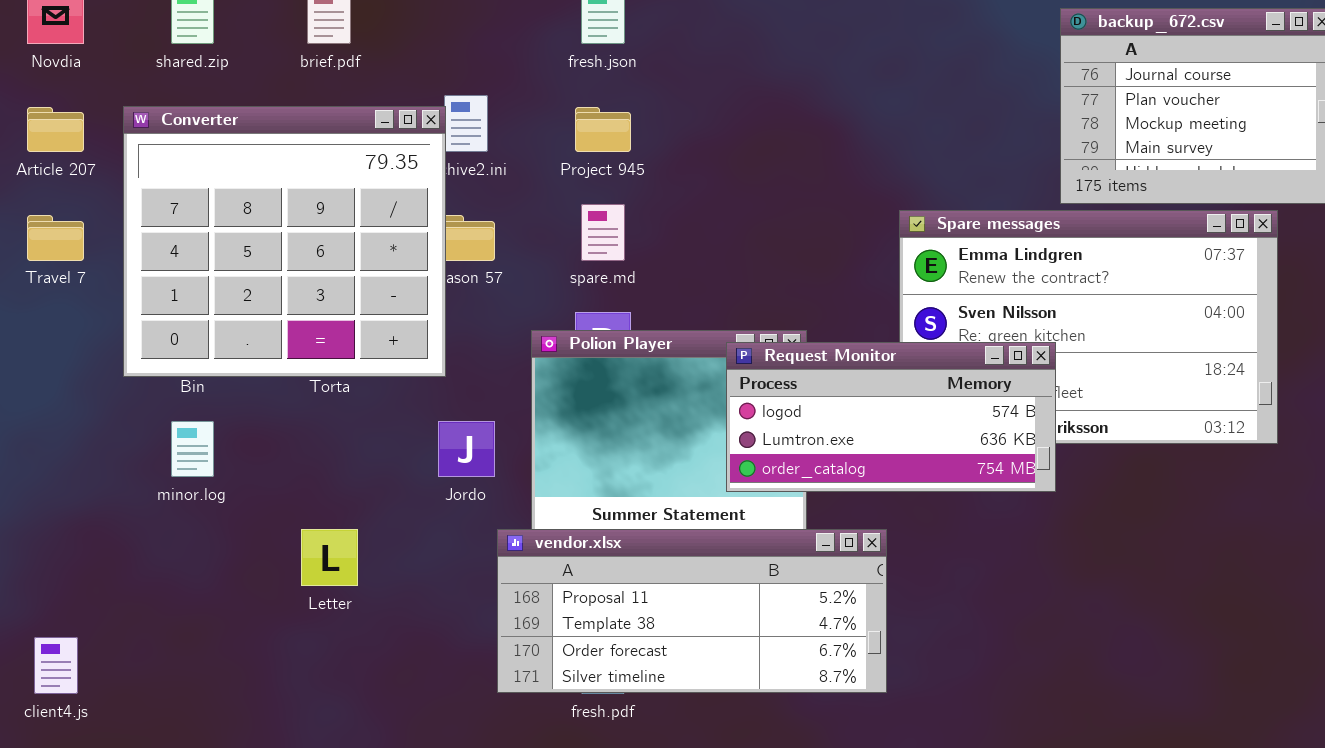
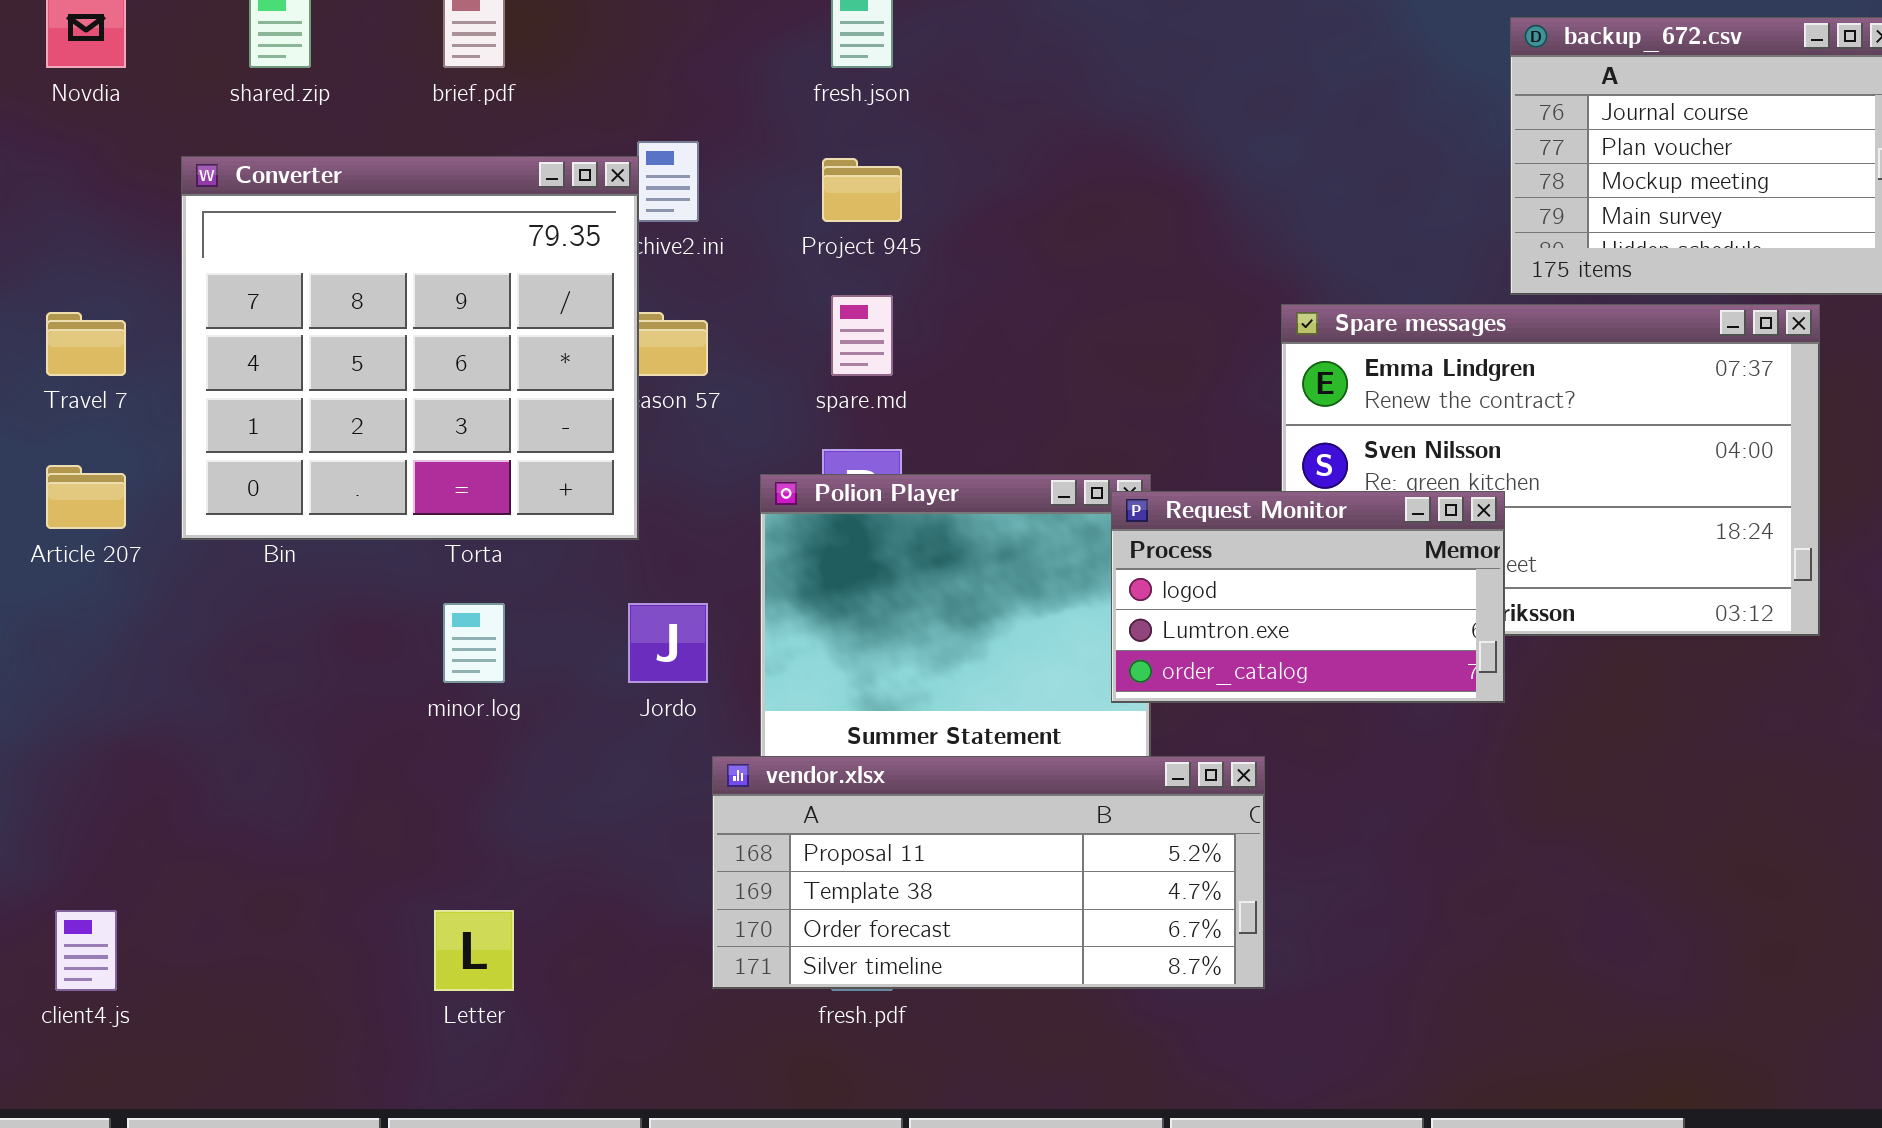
Article 207: [27,107,84,152] -> [46,465,126,529], moved
Request Monitor: [726,342,1056,492] -> [1111,491,1505,703], resized
minor.log: [171,421,214,477] -> [443,603,505,683], moved
Letter: [301,529,358,586] -> [434,910,514,991], moved

